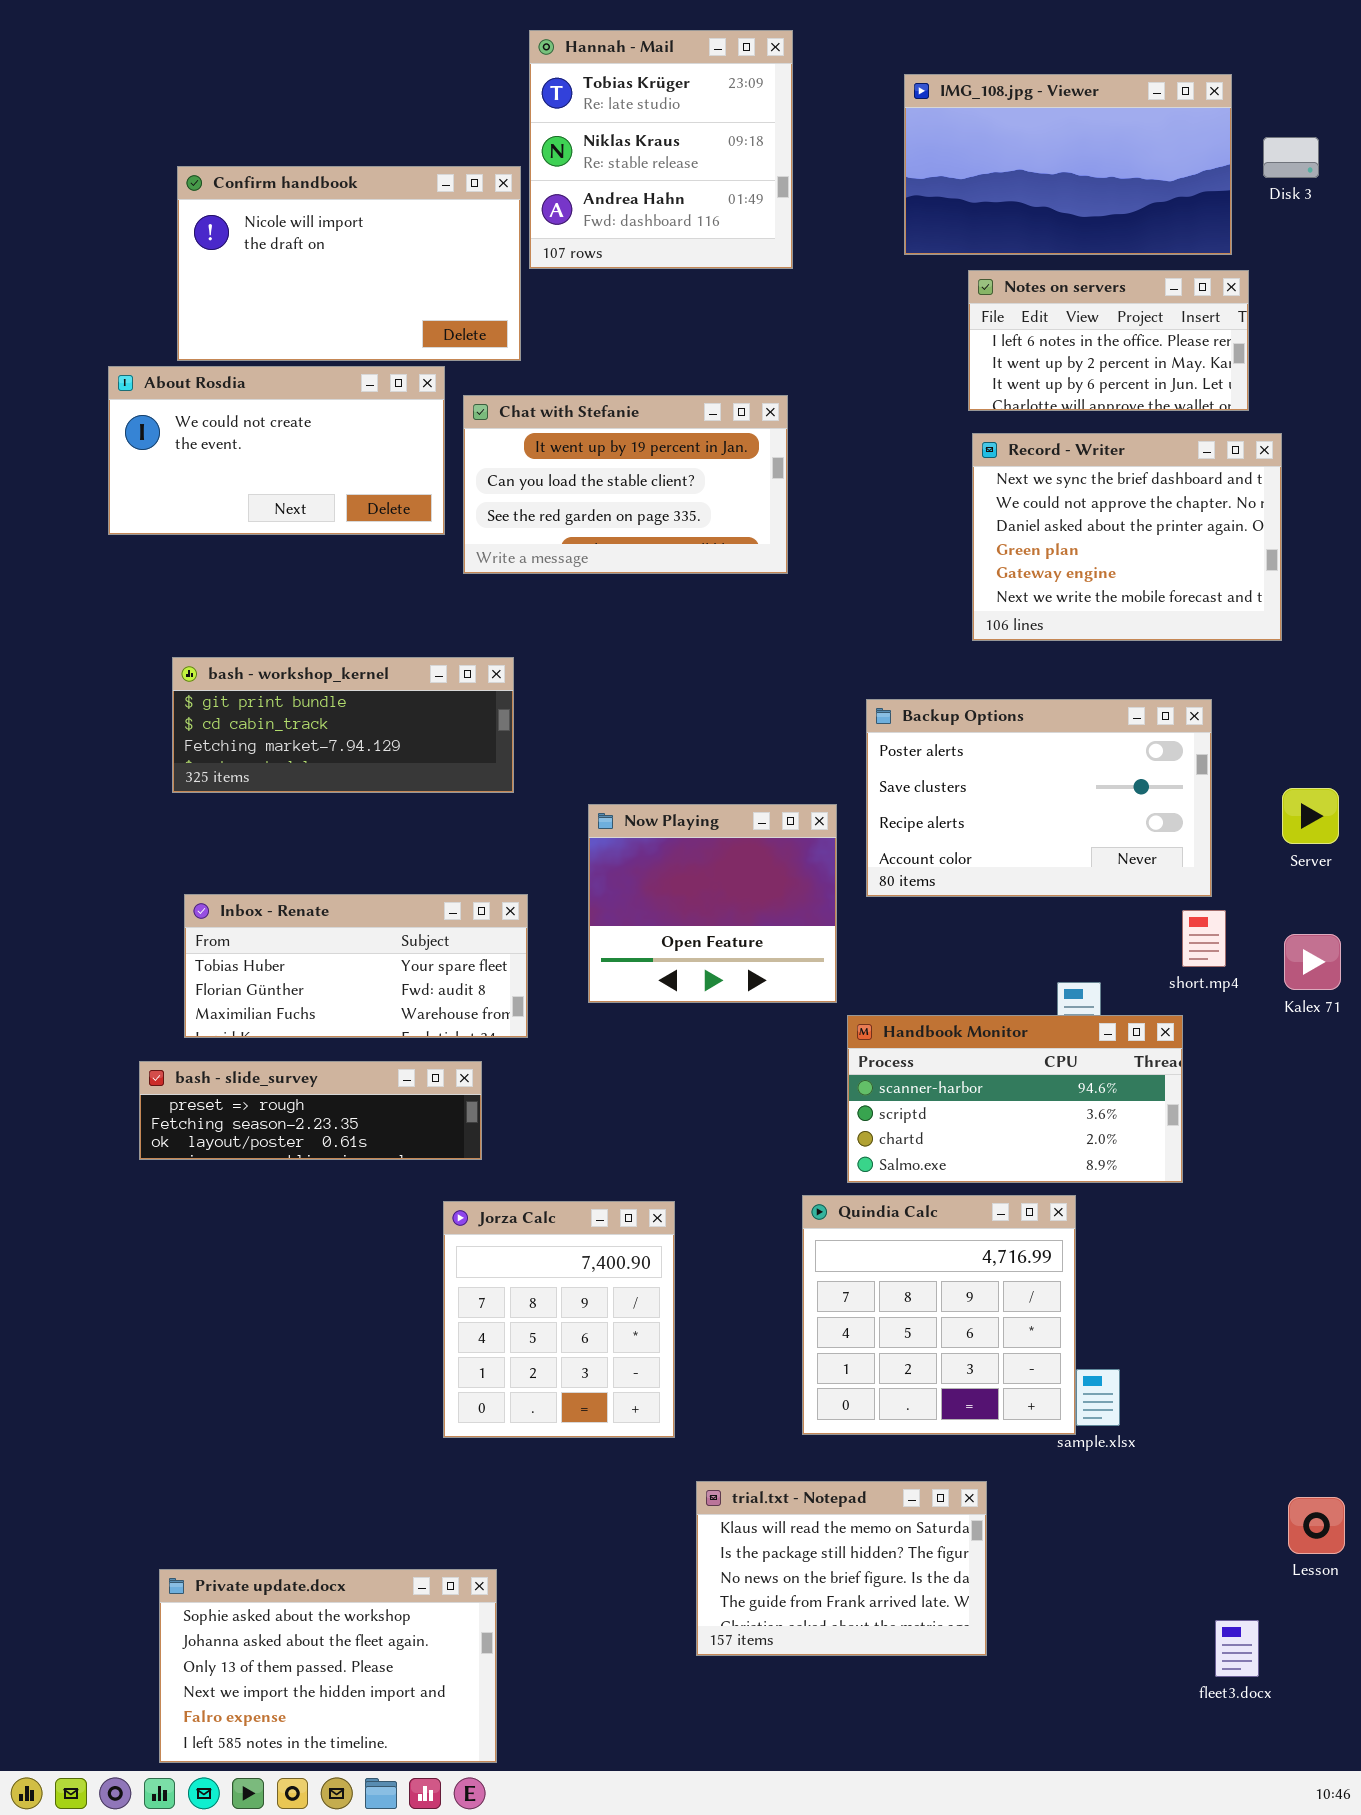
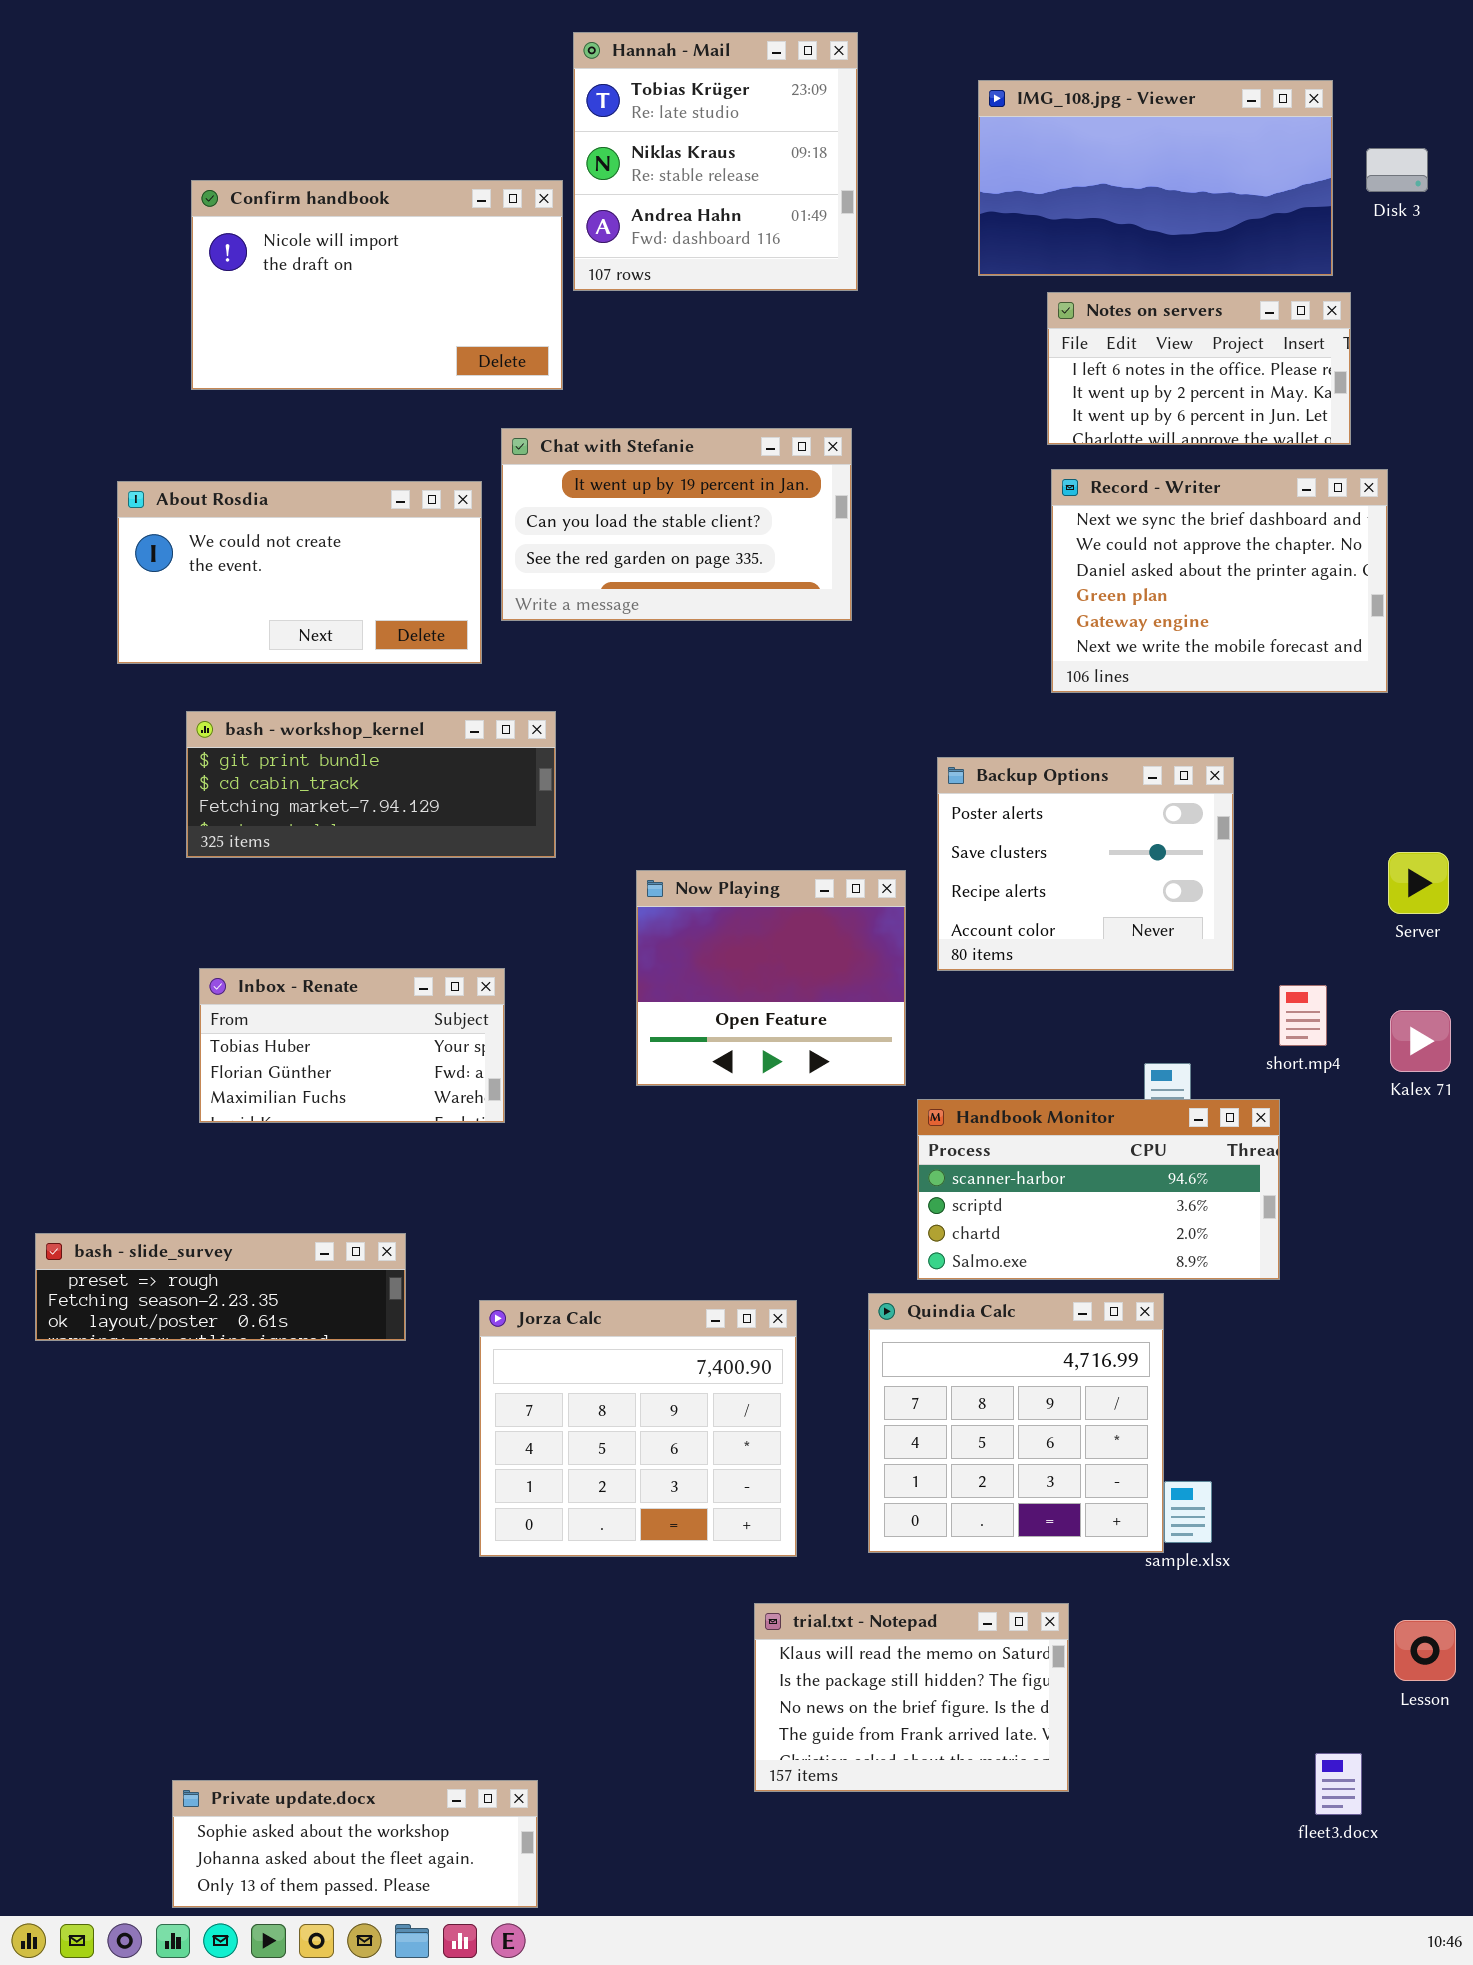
About Rosdia: [108,366,445,535] -> [117,481,482,664], moved
Backup Options: [866,699,1212,897] -> [937,757,1234,971], resized
Inbox - Renate: [184,894,528,1038] -> [199,968,505,1123], resized
bash - slide_survey: [139,1061,482,1160] -> [35,1233,406,1341], moved
Jorza Calc: [443,1201,675,1438] -> [479,1300,797,1557], resized
Private update.docx: [159,1569,497,1763] -> [172,1780,538,1908], resized

